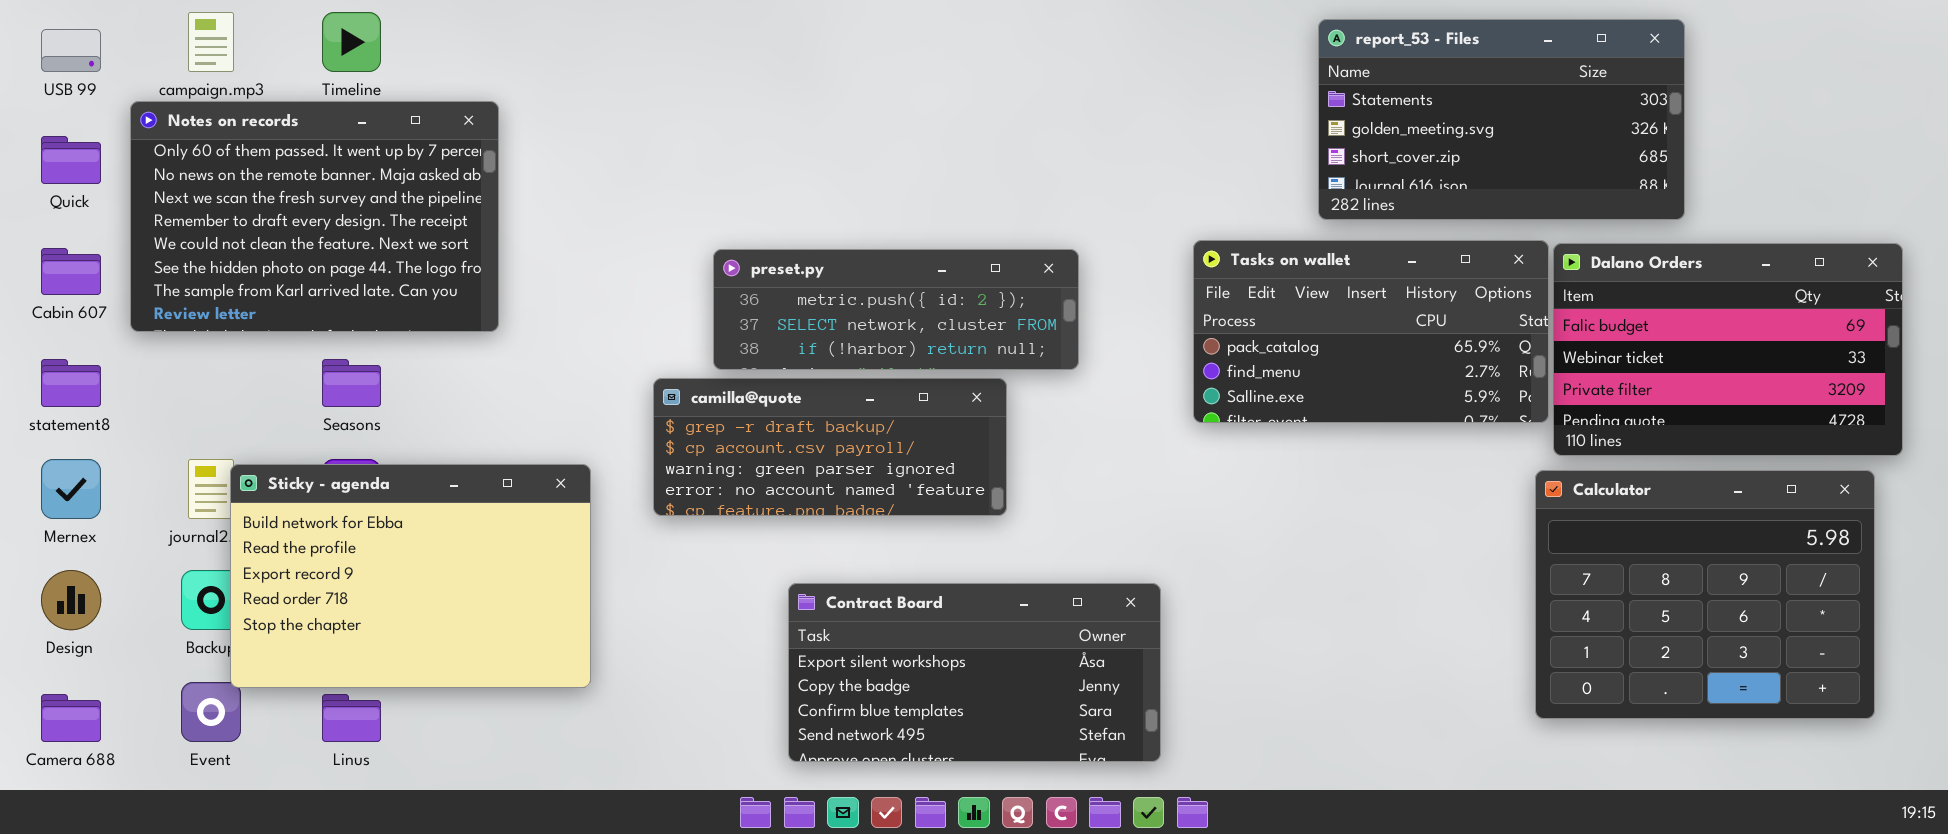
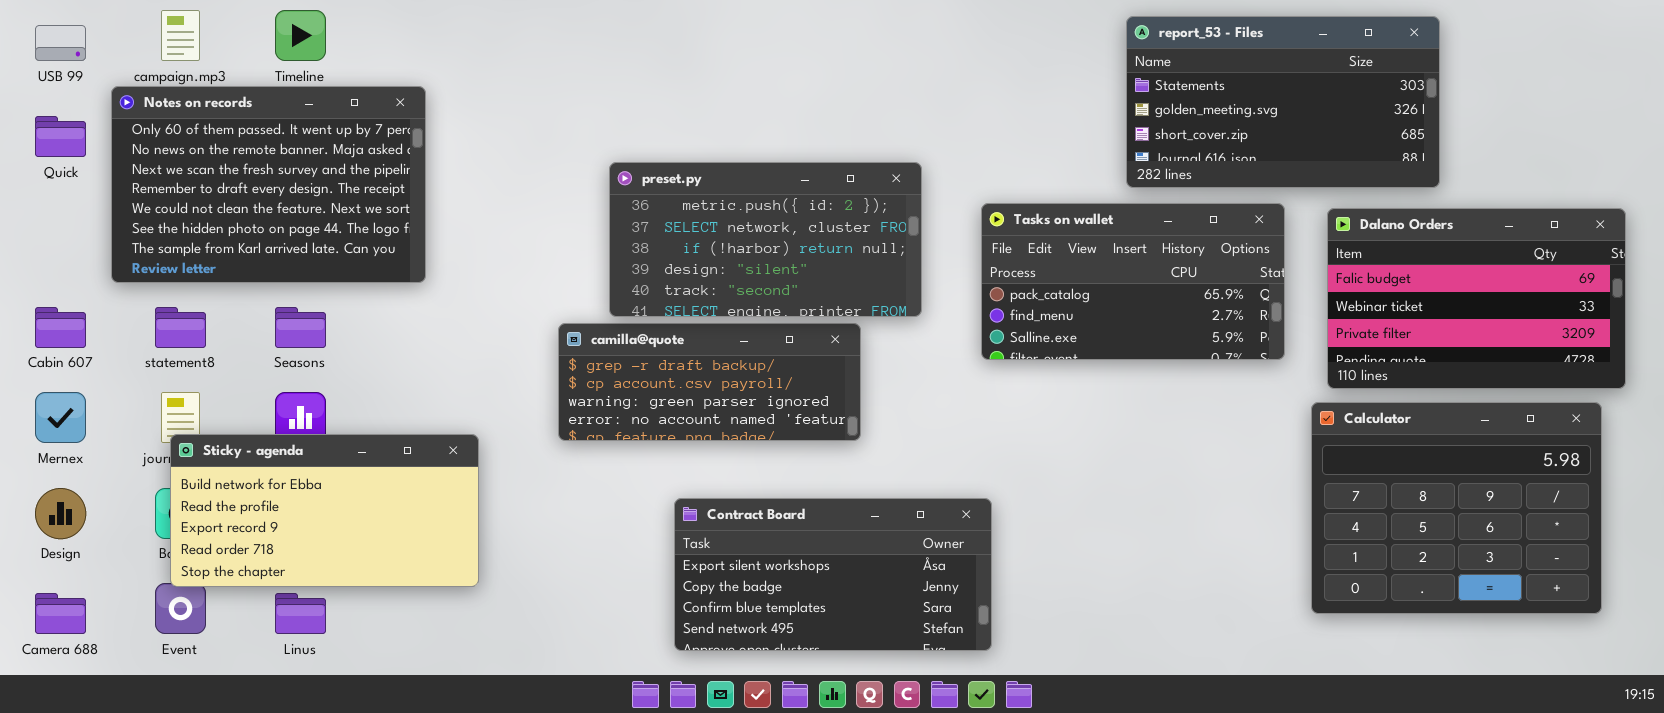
Tasks on wallet: [1193,240,1549,423] -> [981,203,1285,360], moved
Cabin 607: [41,248,101,295] -> [35,307,86,348], moved
preset.py: [713,249,1079,370] -> [609,162,922,317], resized
statement8: [41,359,101,407] -> [155,307,206,348], moved
Sticky - agenda: [230,464,591,688] -> [170,434,479,587], moved, resized

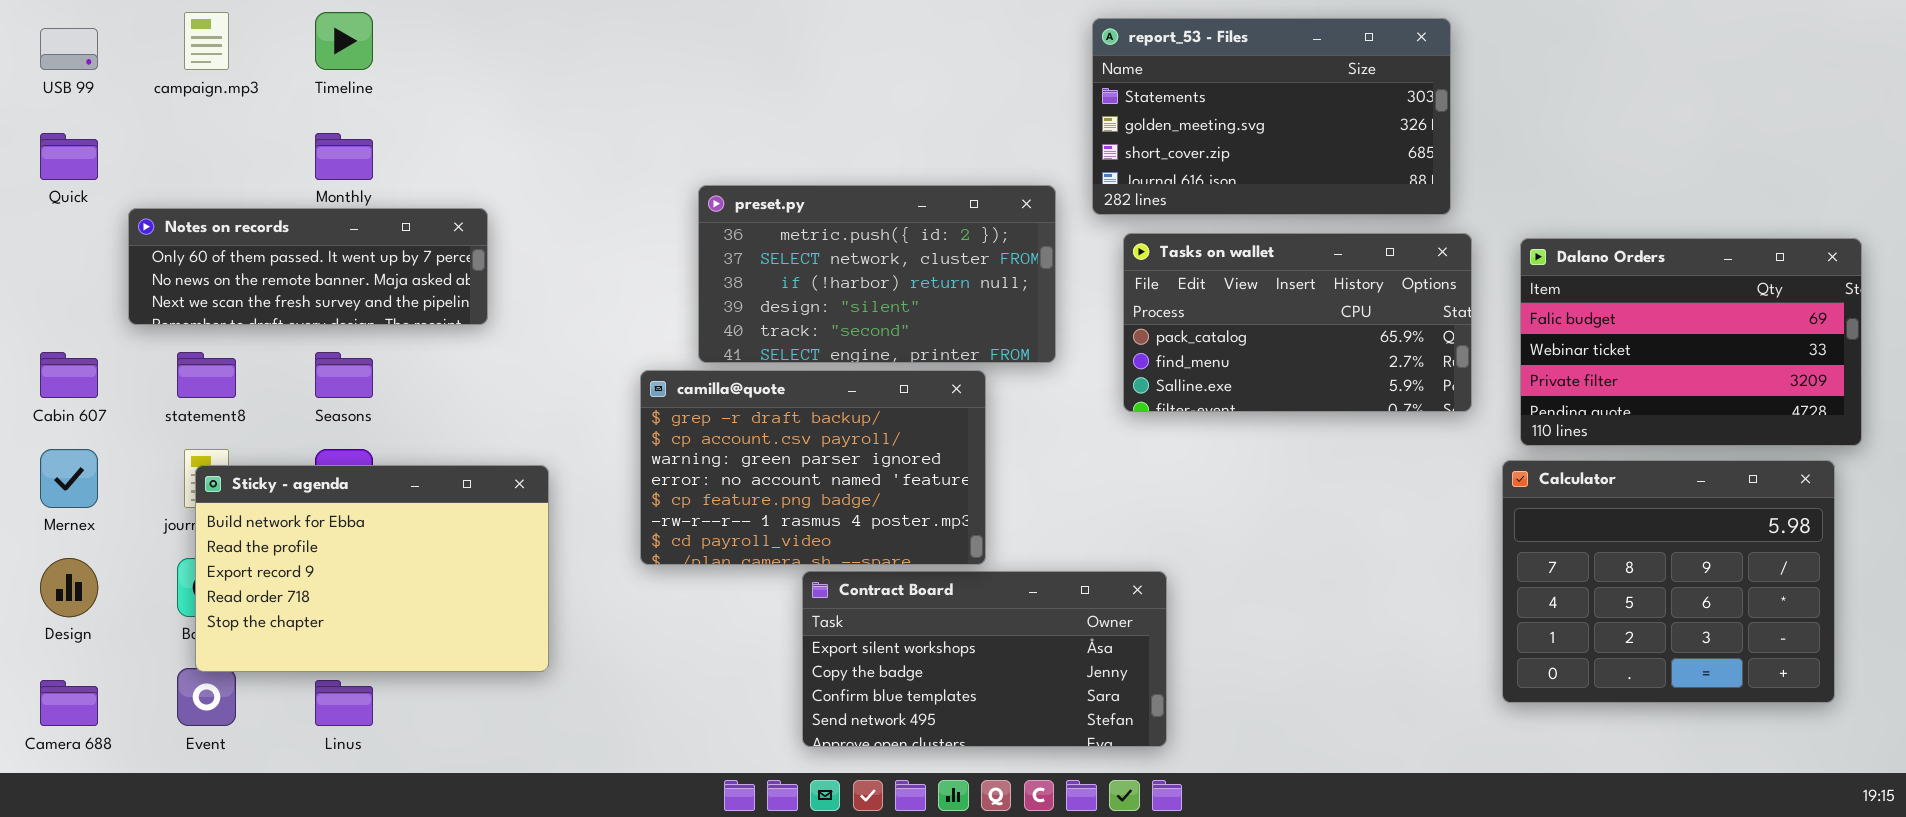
report_53 - Files: [1126,16,1440,188] -> [1092,18,1451,215], moved
Notes on records: [111,86,426,283] -> [128,208,488,325], resized
camilla@quote: [558,323,861,441] -> [640,370,986,565], resized
Sticky - agenda: [170,434,479,587] -> [195,465,549,672], resized
Contract Board: [674,498,992,651] -> [802,571,1167,747], moved

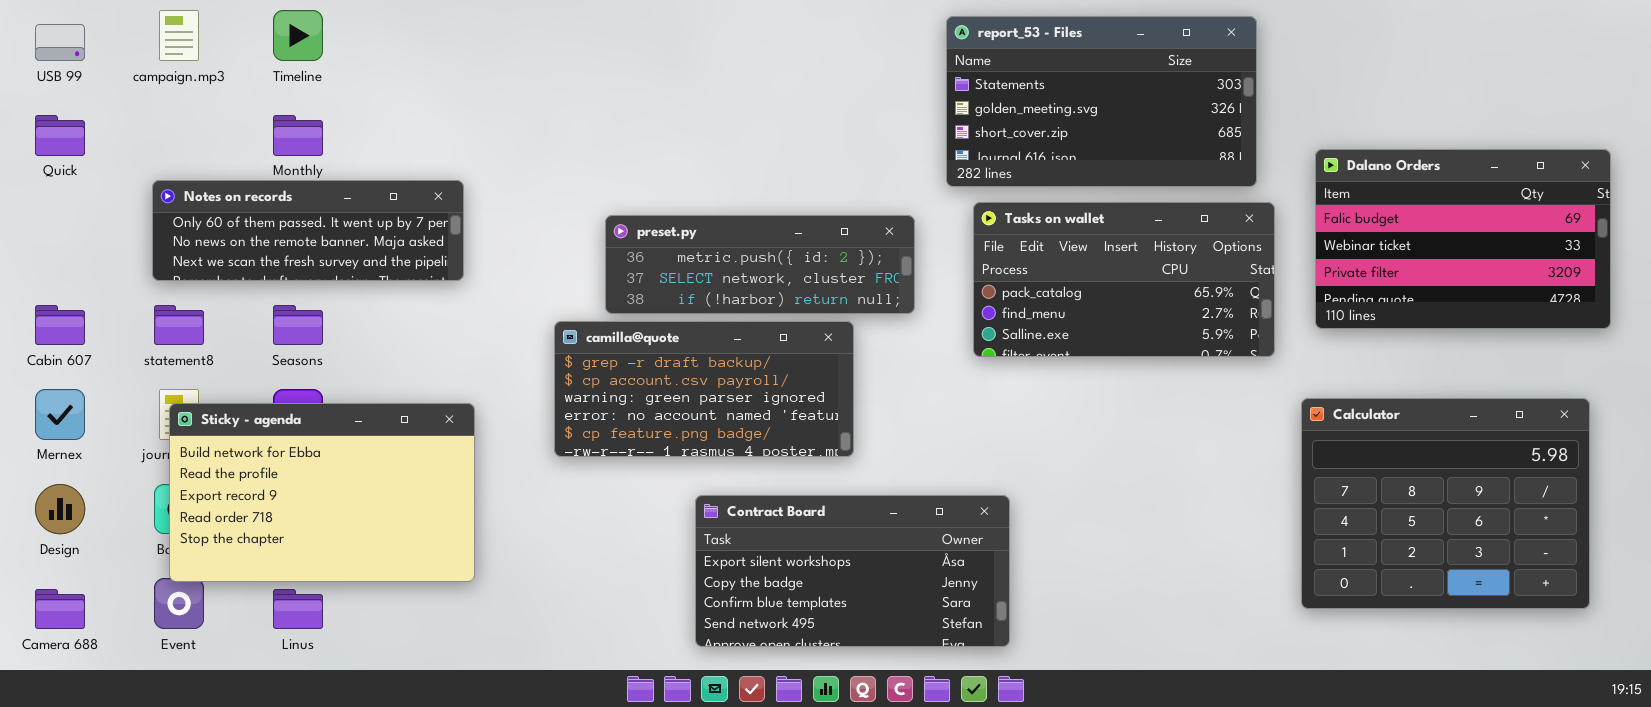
preset.py: [698,185,1056,363] -> [605,215,915,314], resized
Notes on records: [128,208,488,325] -> [152,180,464,281], moved
Dalano Orders: [1520,238,1862,446] -> [1315,149,1611,329], moved
camilla@quote: [640,370,986,565] -> [554,321,854,457], resized

